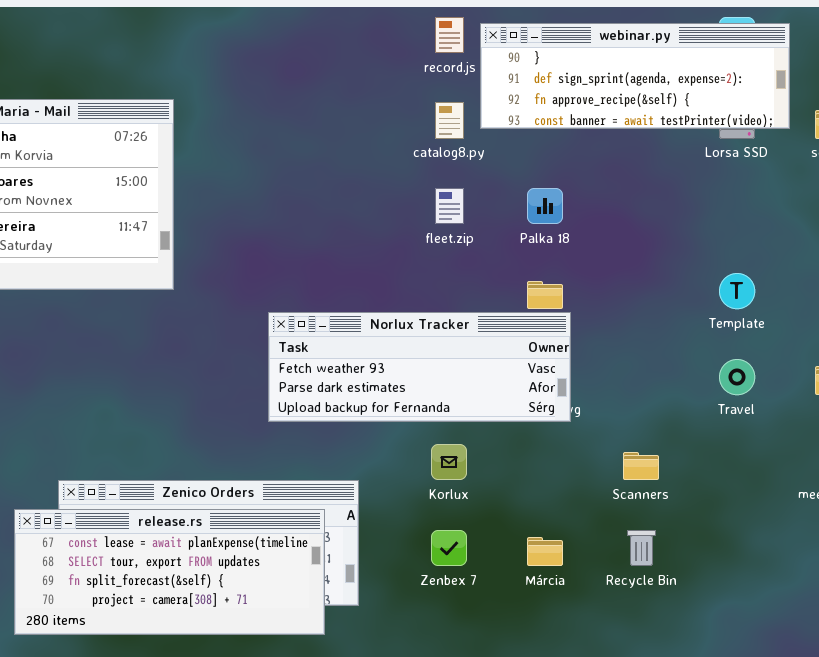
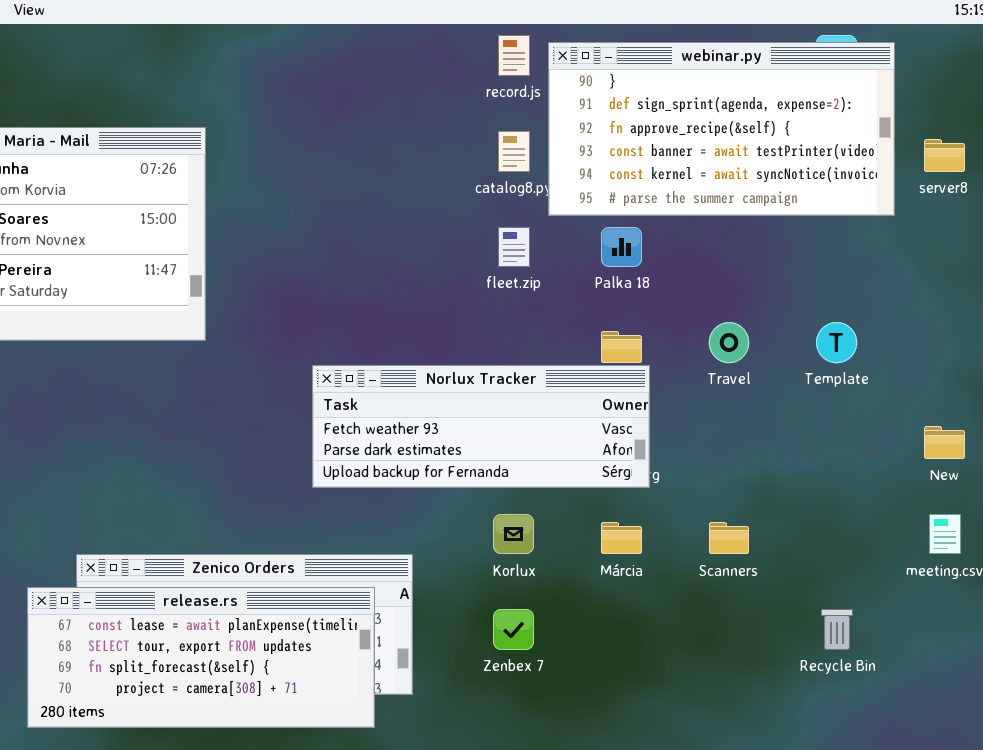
webinar.py: [480,23,790,129] -> [548,42,895,216], resized
Travel: [719,359,755,395] -> [709,322,749,363], moved
Recycle Bin: [627,530,656,566] -> [821,609,853,650], moved
Márcia: [527,537,563,566] -> [601,522,642,554], moved

